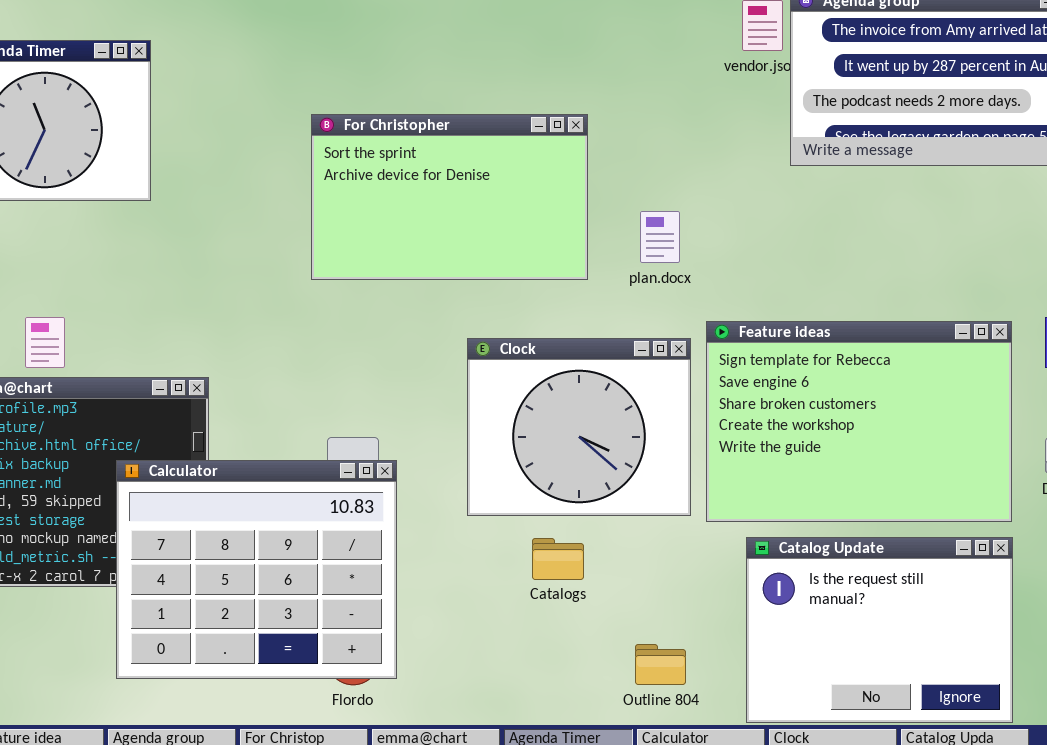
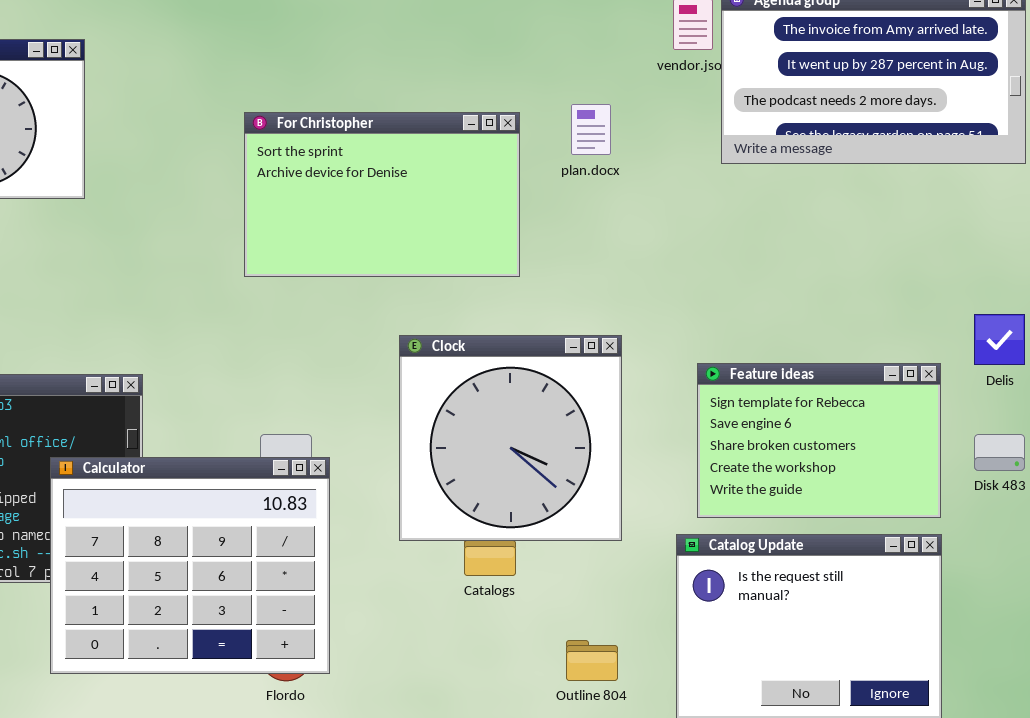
plan.docx: [640,211,680,263] -> [571,104,611,155], moved
Feature ideas: [706,321,1012,522] -> [697,363,941,518], resized
Clock: [467,338,691,516] -> [399,335,622,541], resized

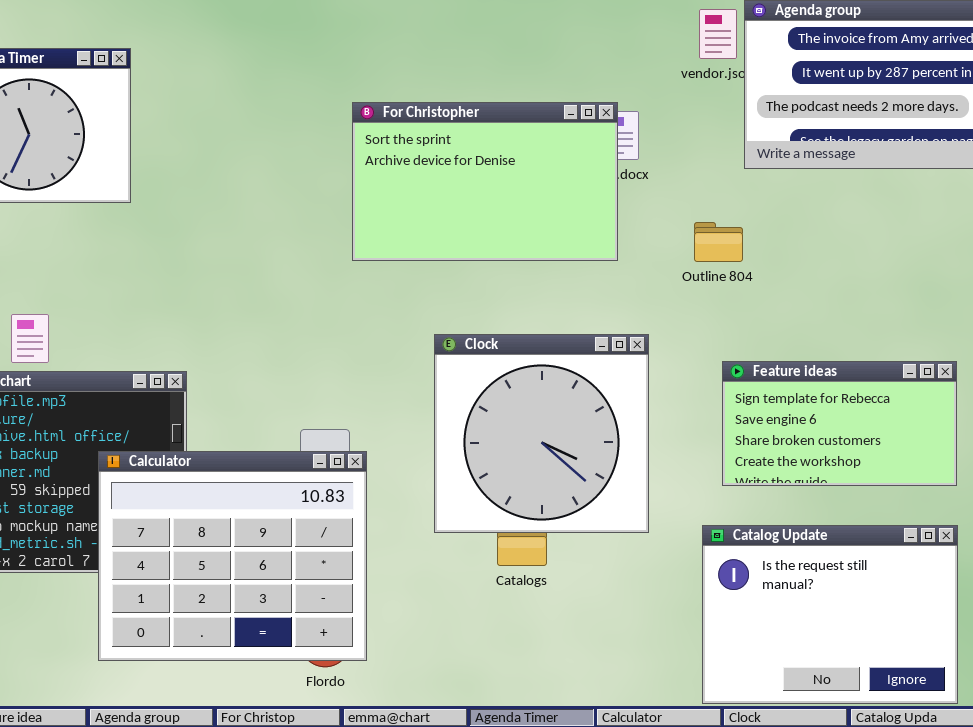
For Christopher: [244,112,520,277] -> [352,102,618,261], moved
Feature ideas: [697,363,941,518] -> [722,361,957,486], resized
Outline 804: [566,640,618,681] -> [694,222,743,262], moved

